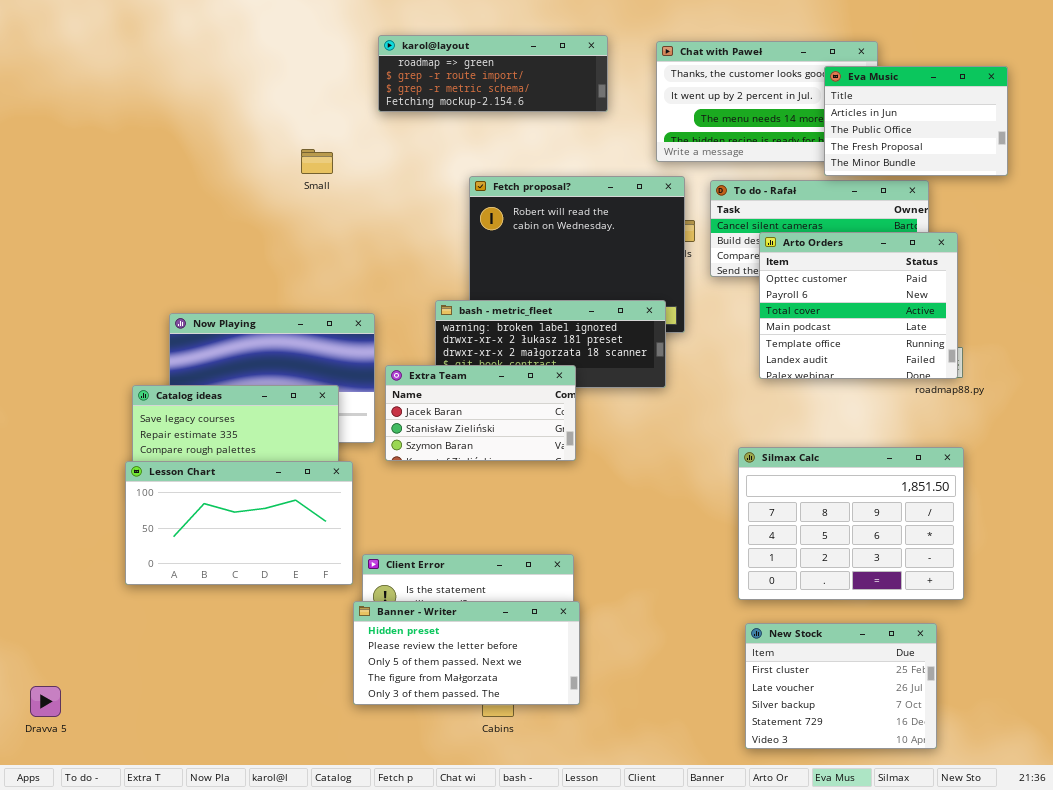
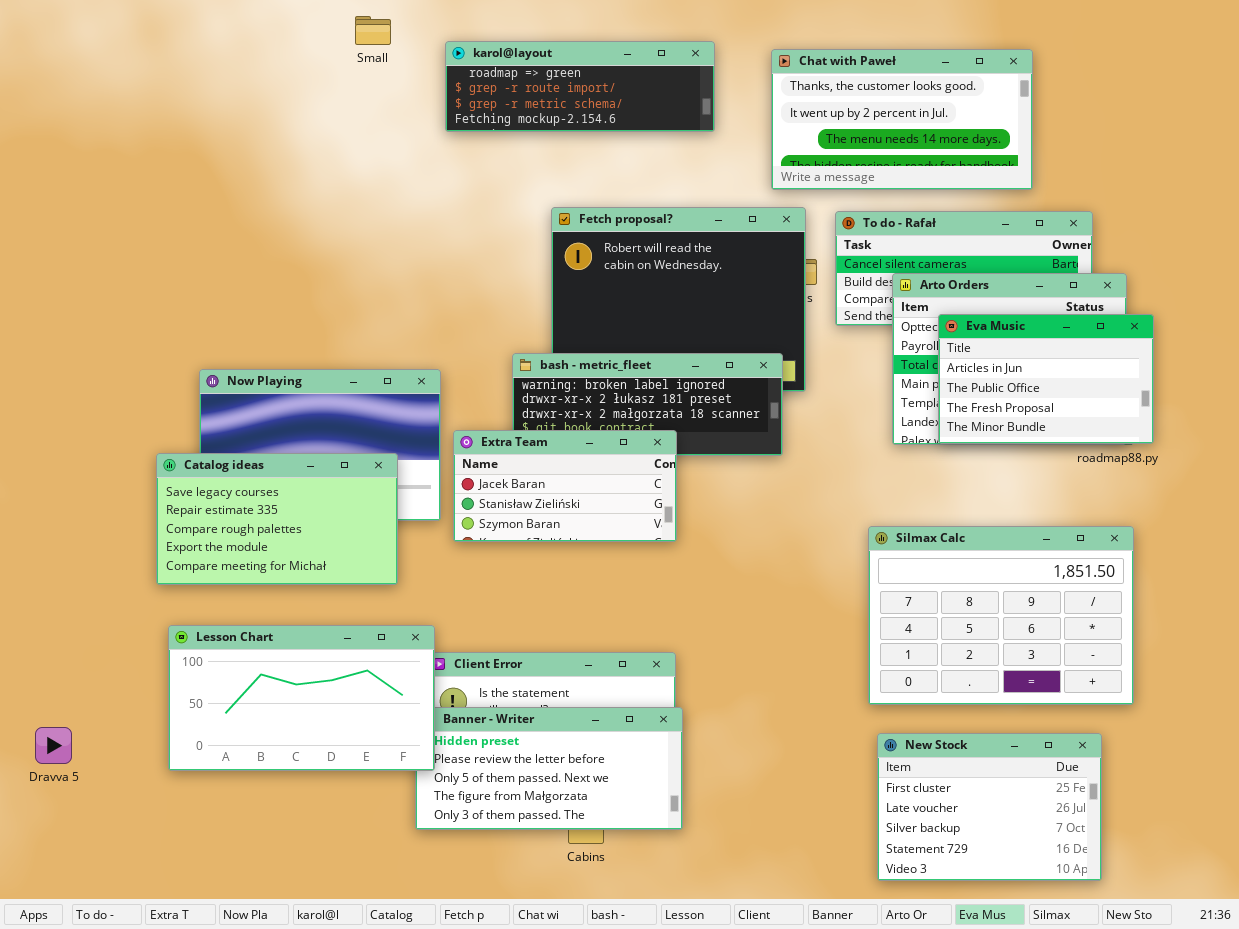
Eva Music: [824,66,1008,176] -> [938,314,1154,444], moved
Small: [301,149,333,174] -> [355,16,391,45], moved
Lesson Chart: [125,461,353,585] -> [168,625,435,771], moved
Dravva 5: [30,686,61,717] -> [35,727,72,764], moved

